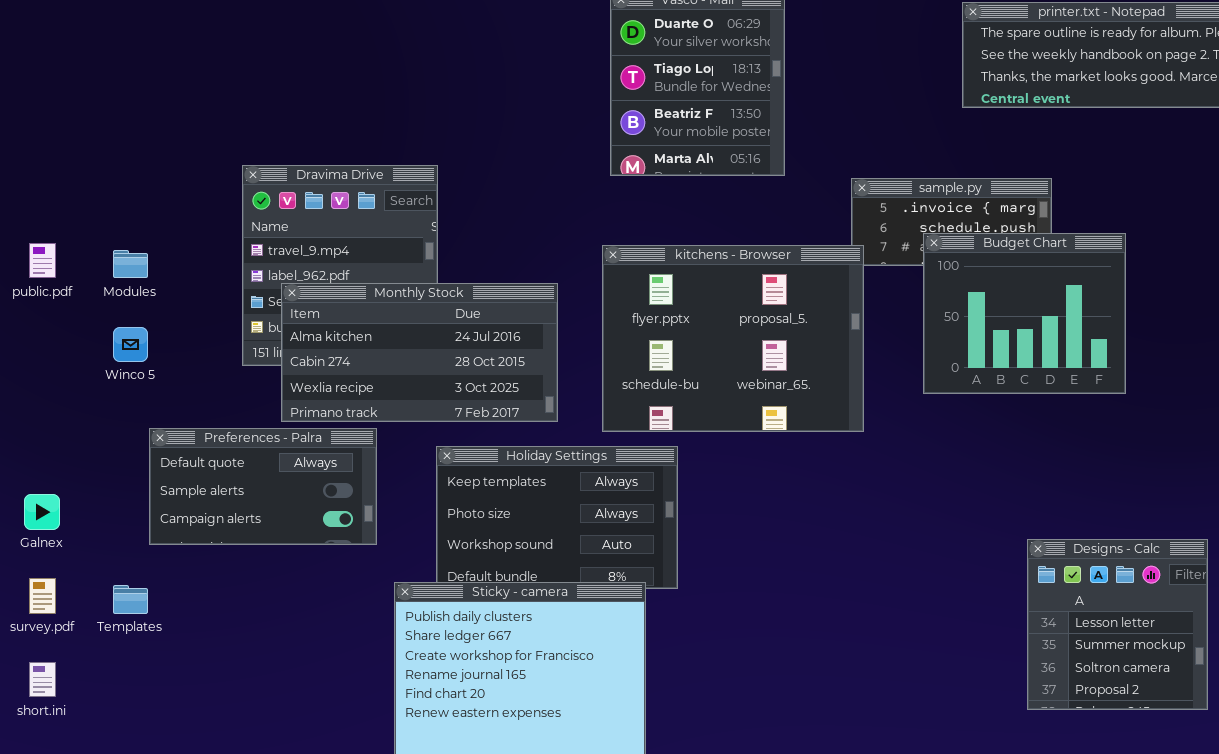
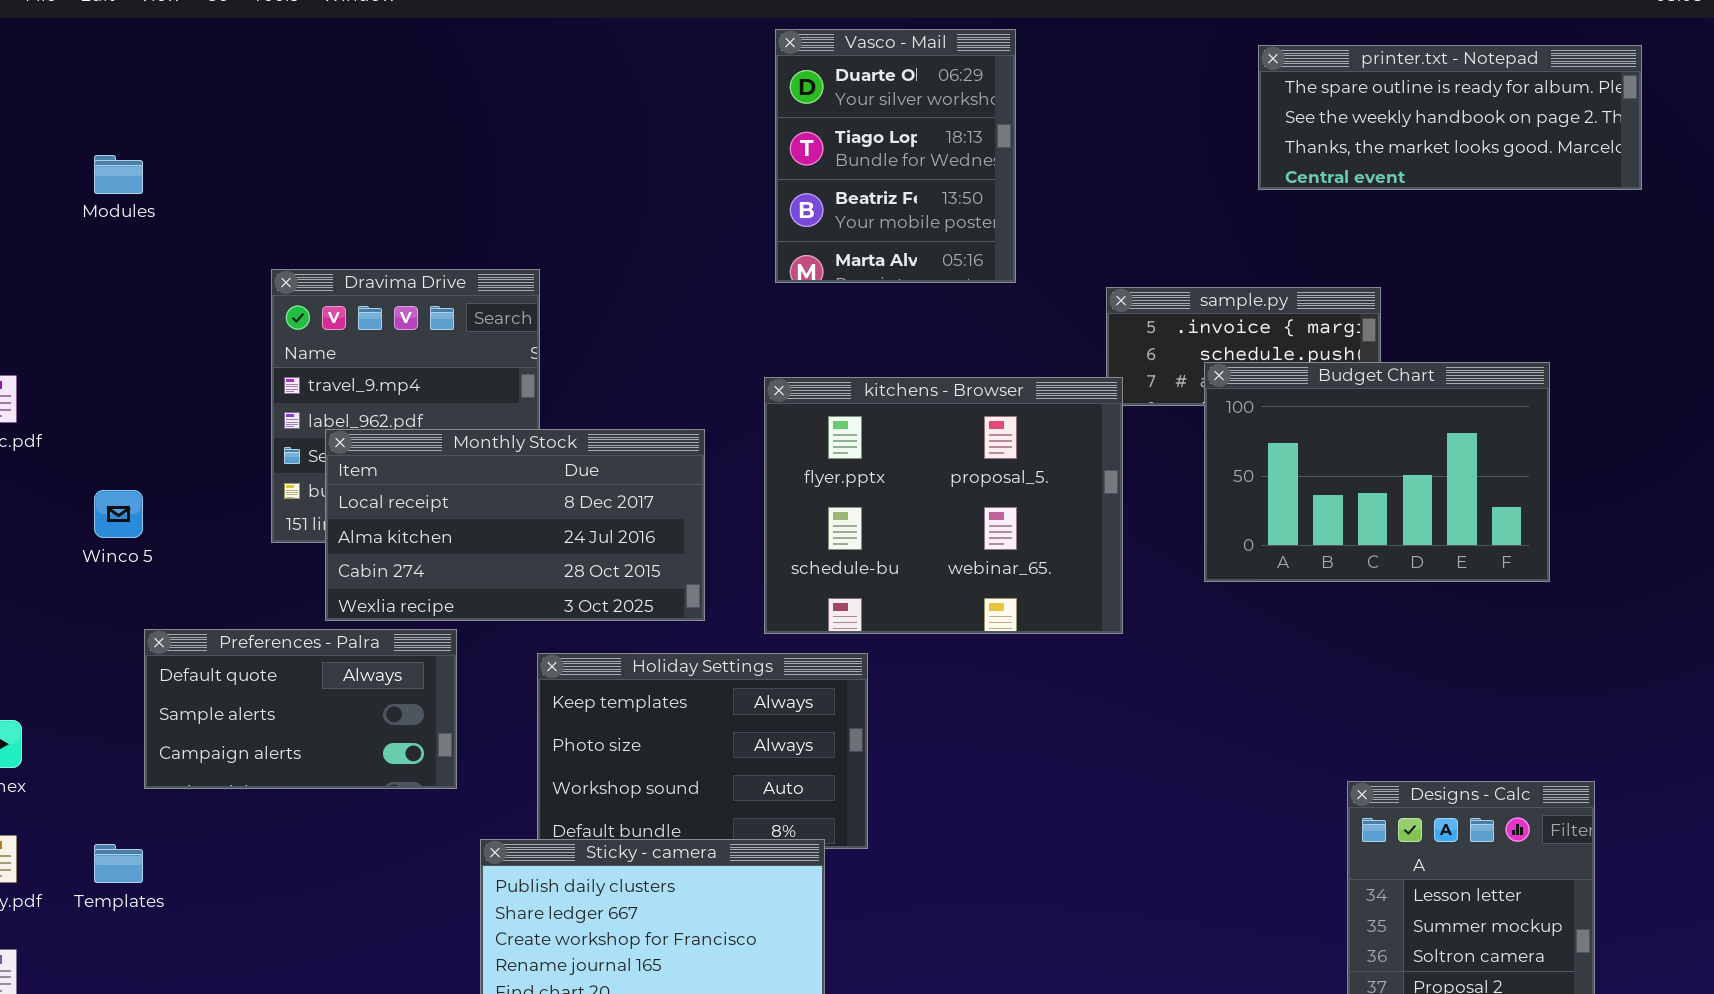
Budget Chart: [923,233,1126,394] -> [1204,362,1550,582], resized
Modules: [113,250,148,278] -> [94,155,143,194], moved
Monthly Stock: [281,283,558,422] -> [325,429,705,621], scrolled up 1 row

